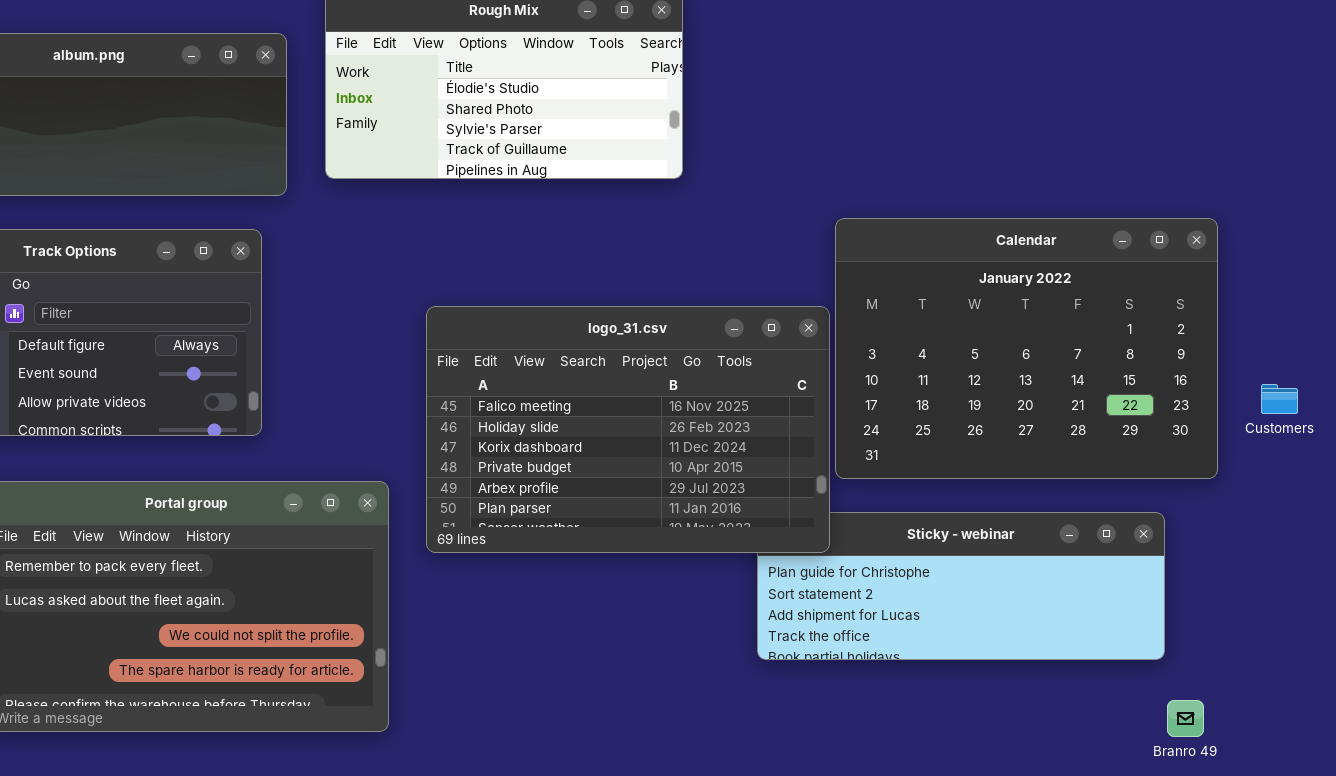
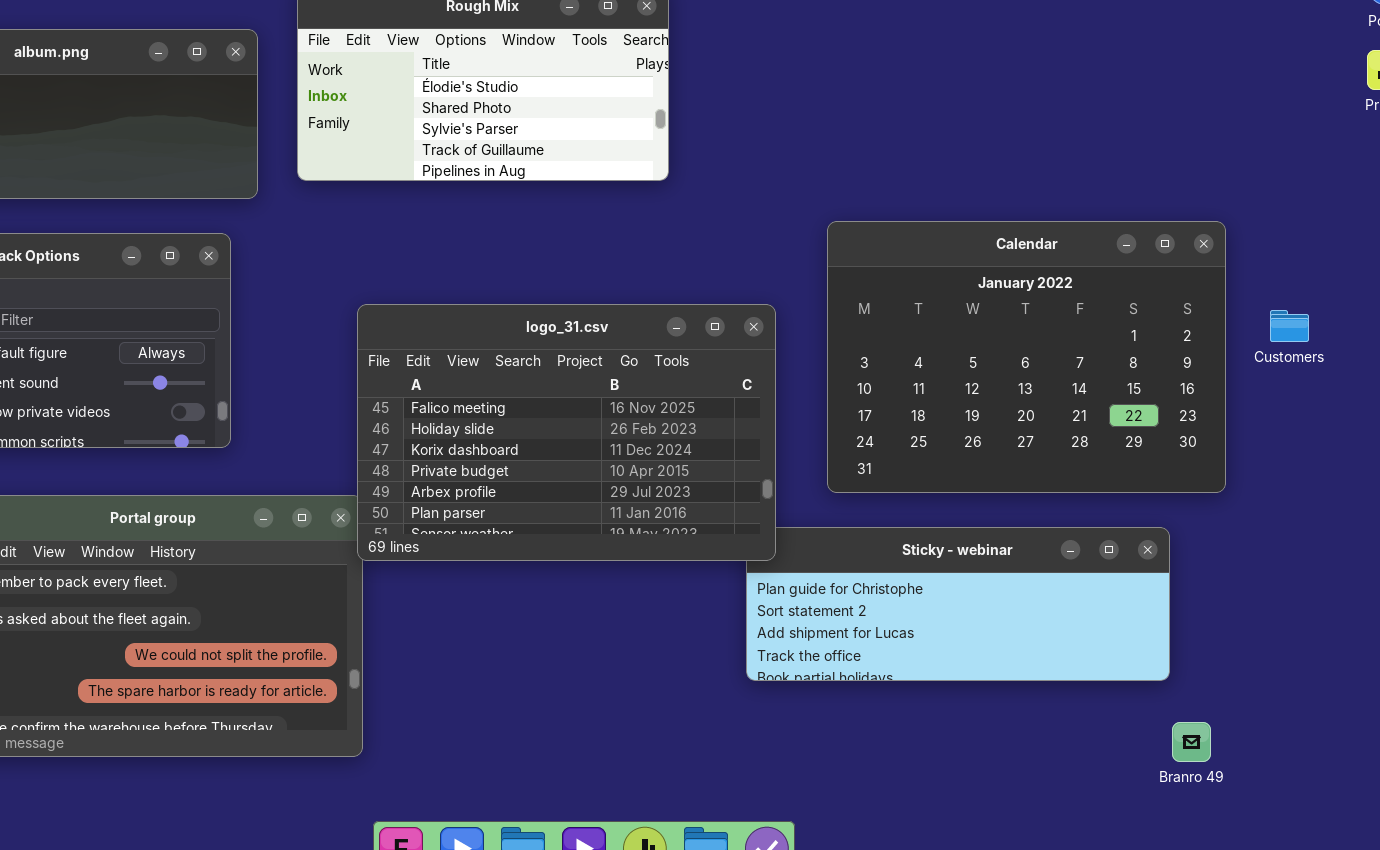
logo_31.csv: [426,306,830,553] -> [357,304,776,561], moved
Customers: [1261,384,1298,414] -> [1270,310,1309,342], moved

